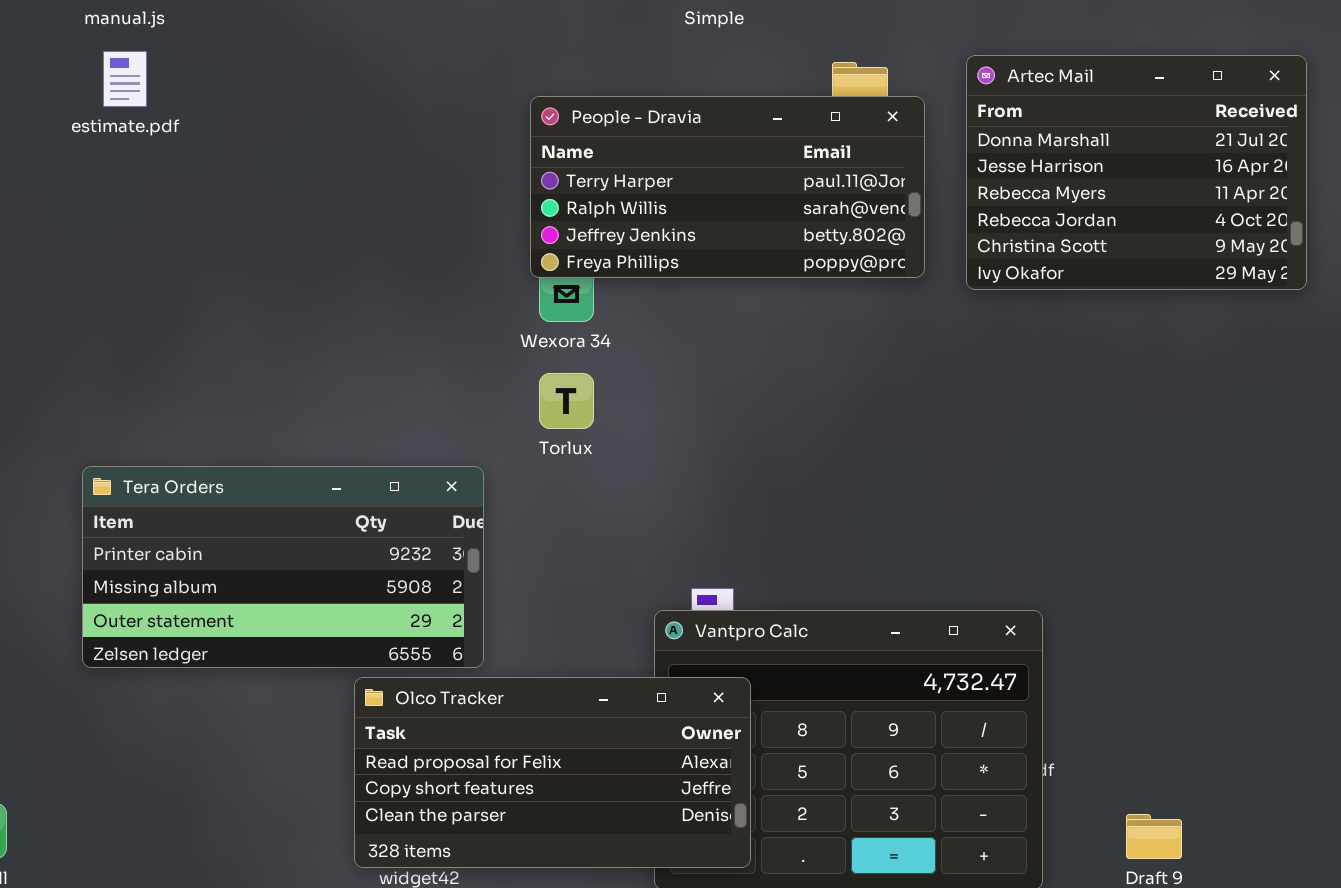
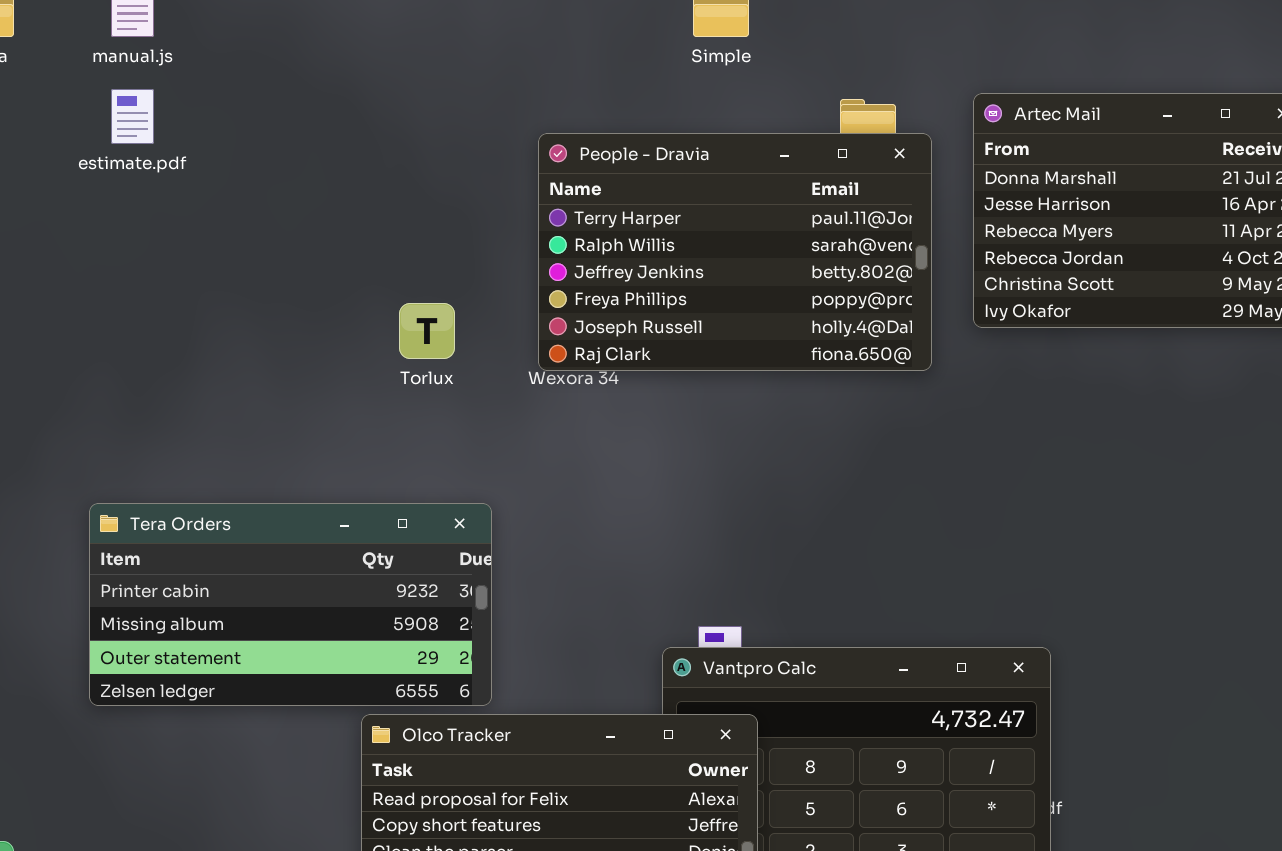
People - Dravia: [530,96,925,278] -> [538,133,932,371], resized
Torlux: [539,373,594,429] -> [399,303,455,359], moved

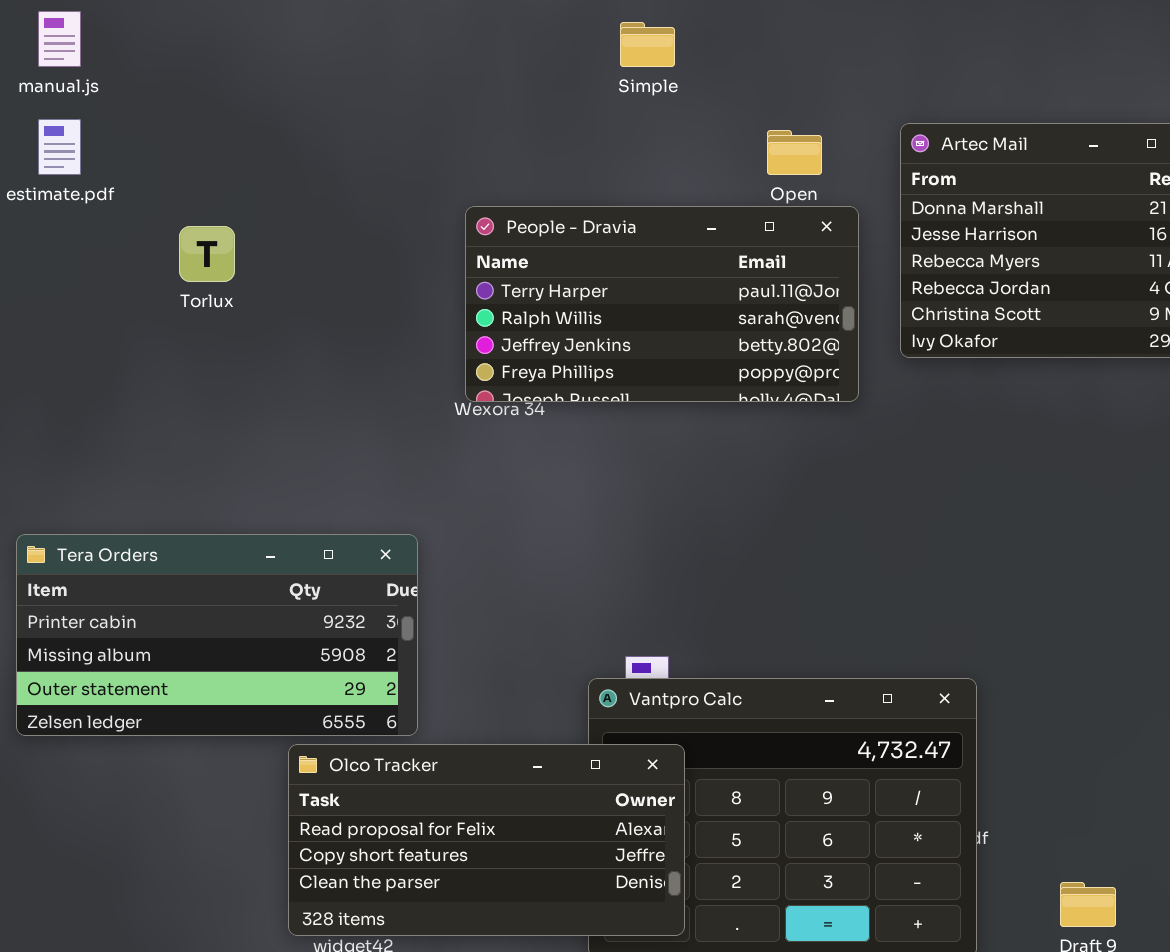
People - Dravia: [538,133,932,371] -> [465,206,859,402], resized
Torlux: [399,303,455,359] -> [179,226,235,282], moved

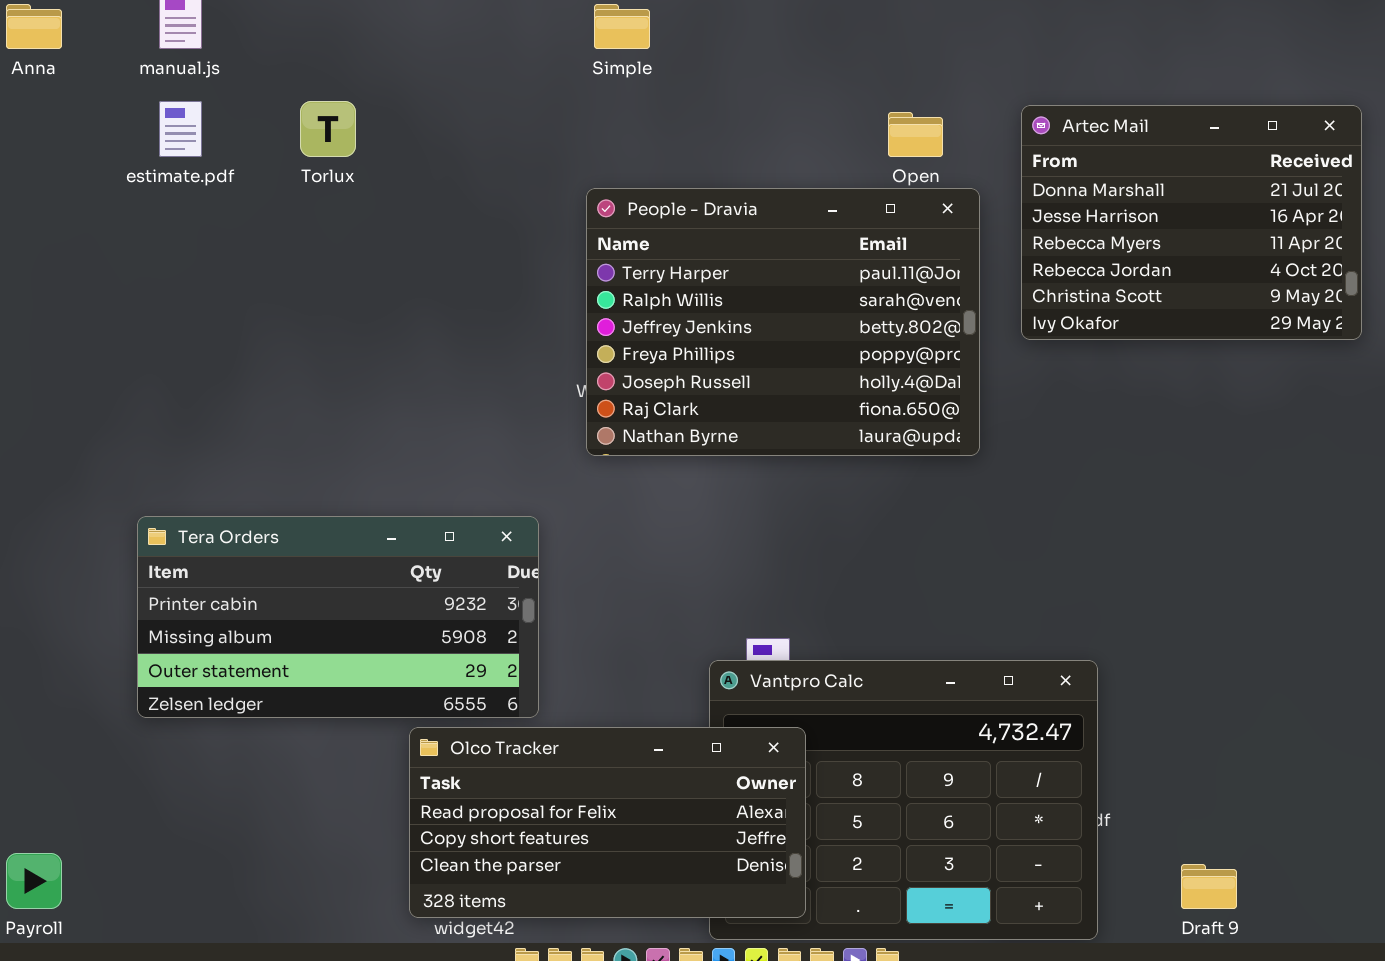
Simple: [620,22,675,67] -> [594,4,650,49], moved
People - Dravia: [465,206,859,402] -> [586,188,980,456], resized
Torlux: [179,226,235,282] -> [300,101,356,157], moved

